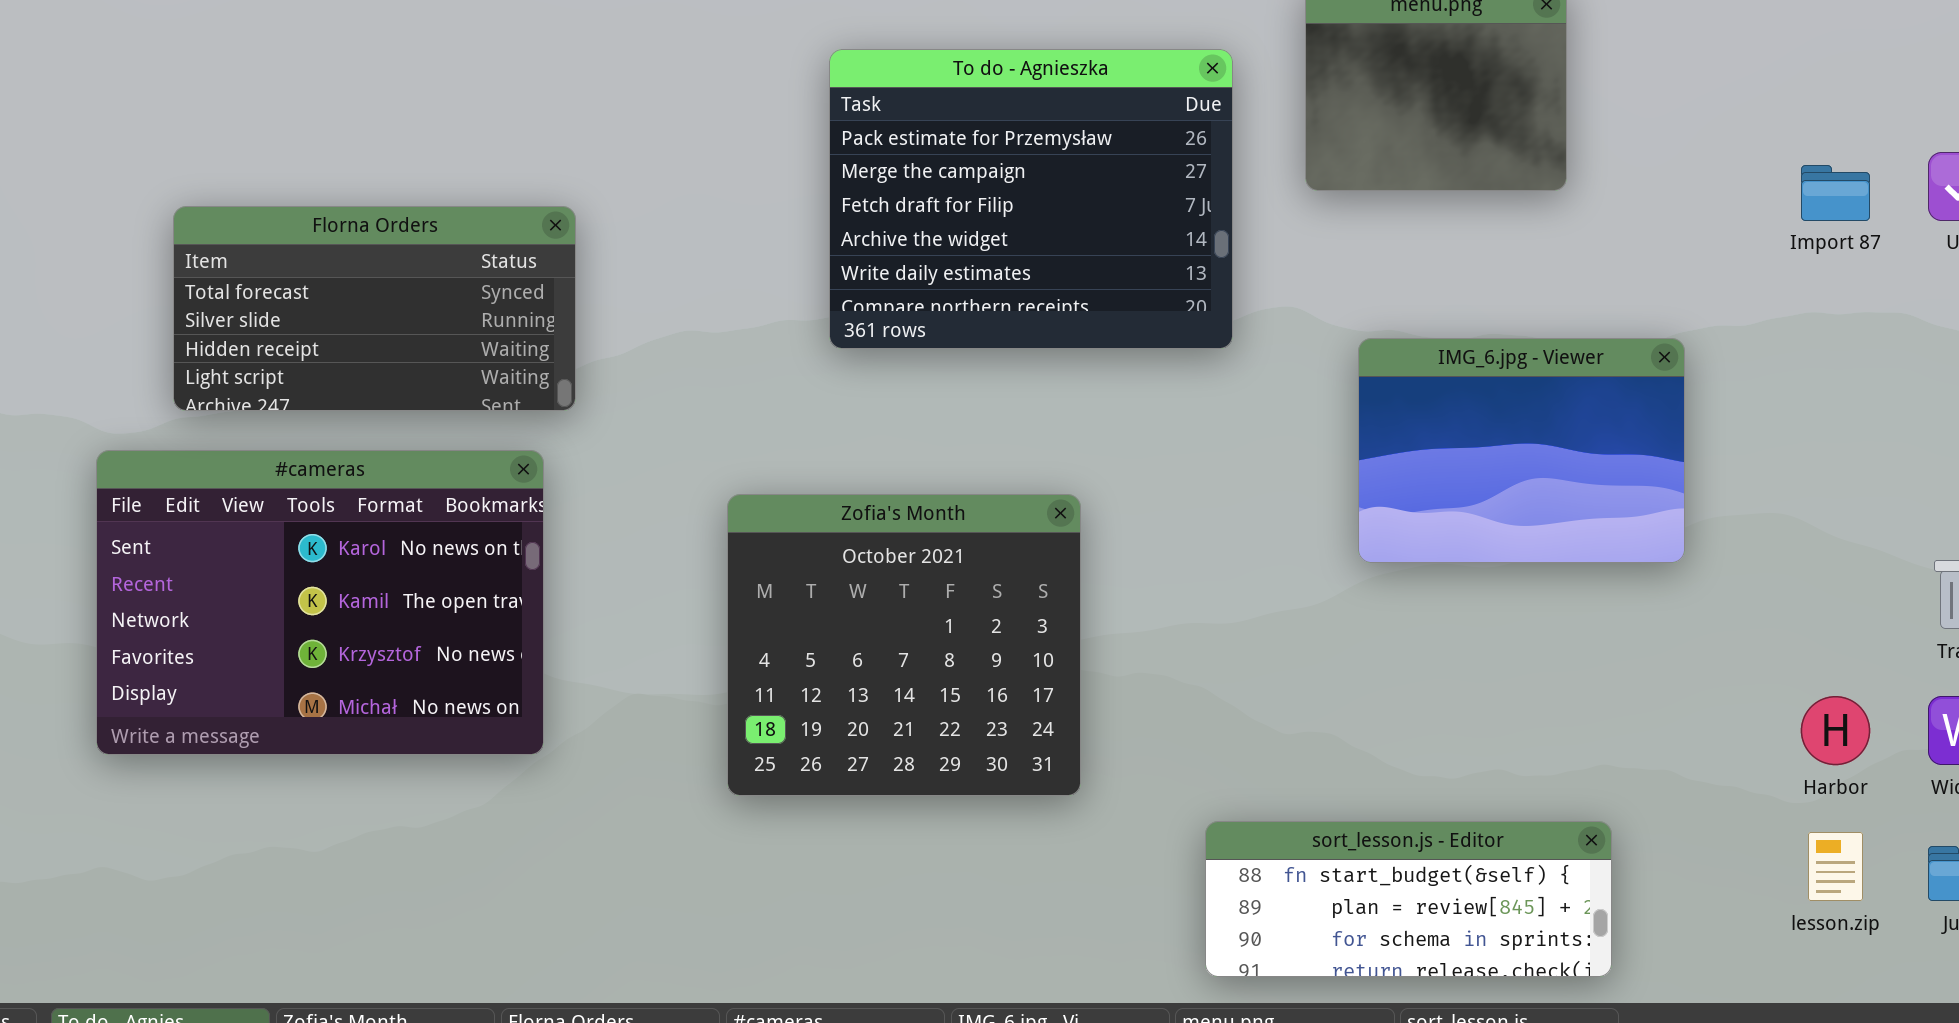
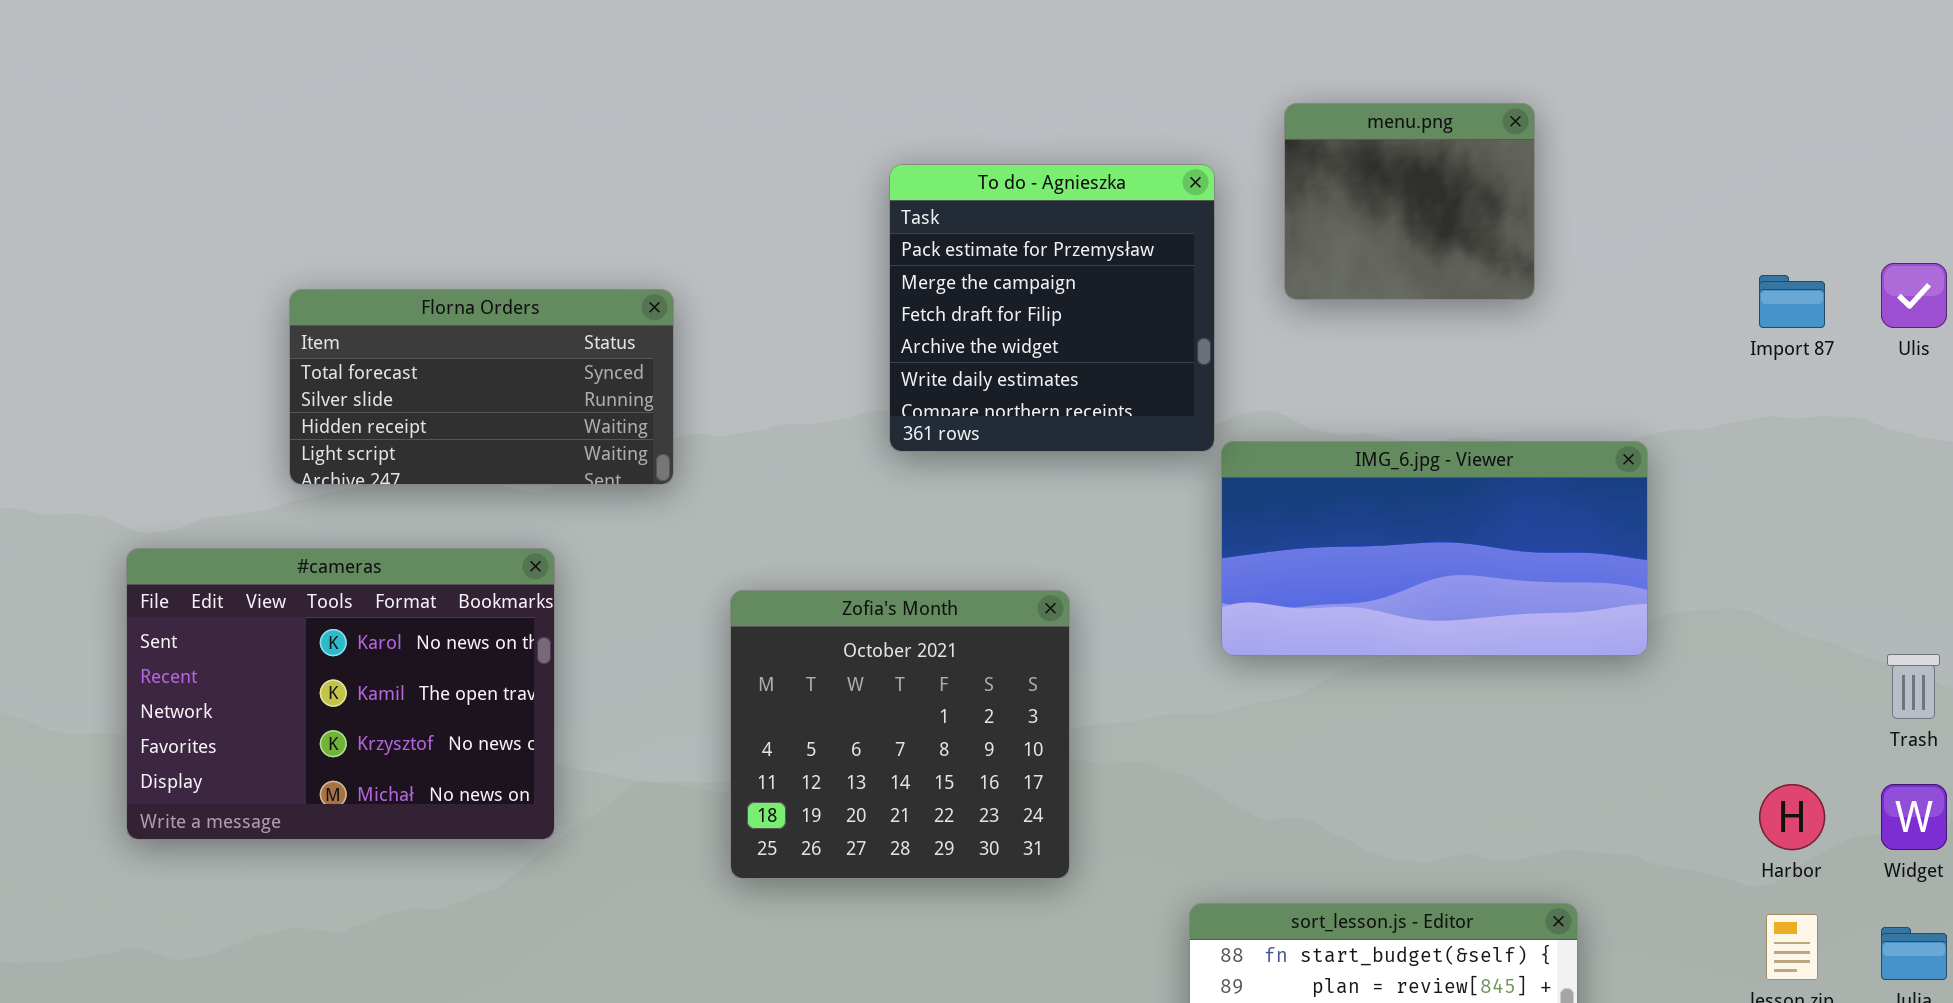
To do - Agnieszka: [829,49,1233,349] -> [889,164,1215,452], resized
Florna Orders: [173,206,576,411] -> [289,289,674,485], moved
IMG_6.jpg - Viewer: [1358,338,1685,563] -> [1221,441,1648,656], resized

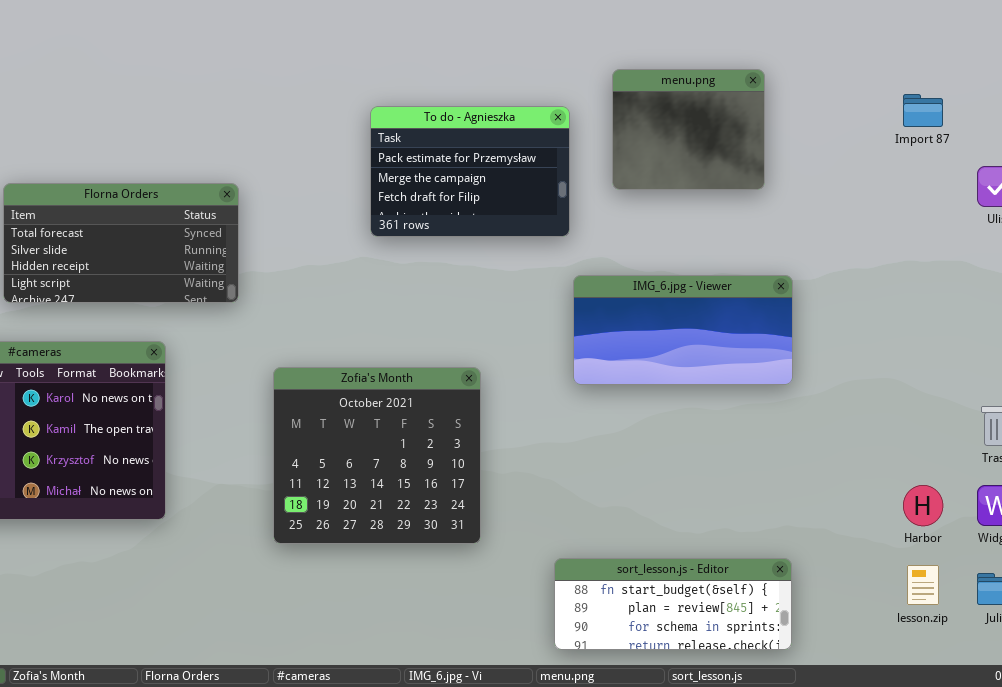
To do - Agnieszka: [889,164,1215,452] -> [370,106,570,237], resized
Import 87: [1759,275,1825,328] -> [903,94,943,127], moved
IMG_6.jpg - Viewer: [1221,441,1648,656] -> [573,275,793,385], resized

